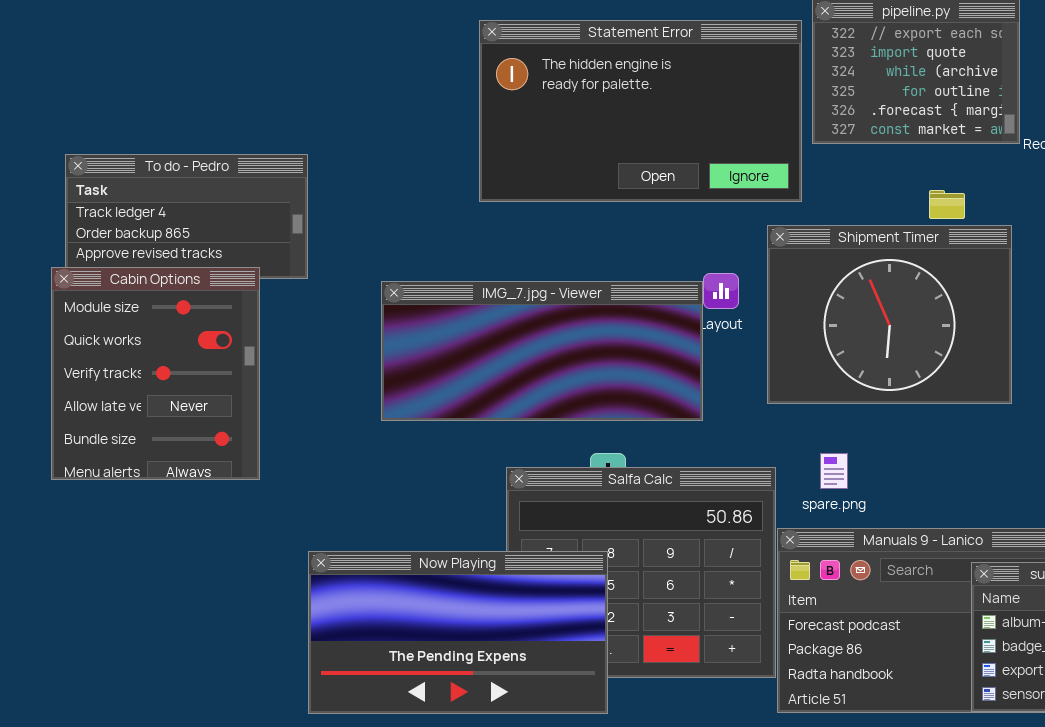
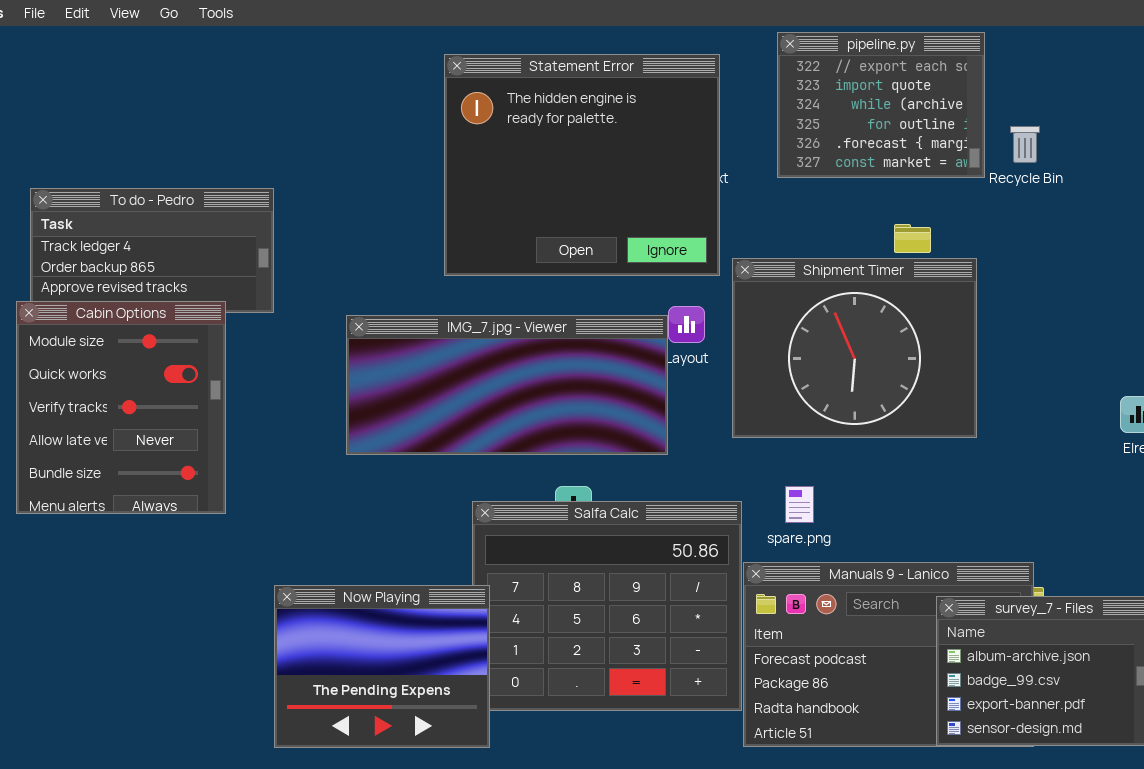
Statement Error: [479,20,802,202] -> [444,54,720,276], resized
Now Playing: [308,551,608,714] -> [274,585,490,748], resized

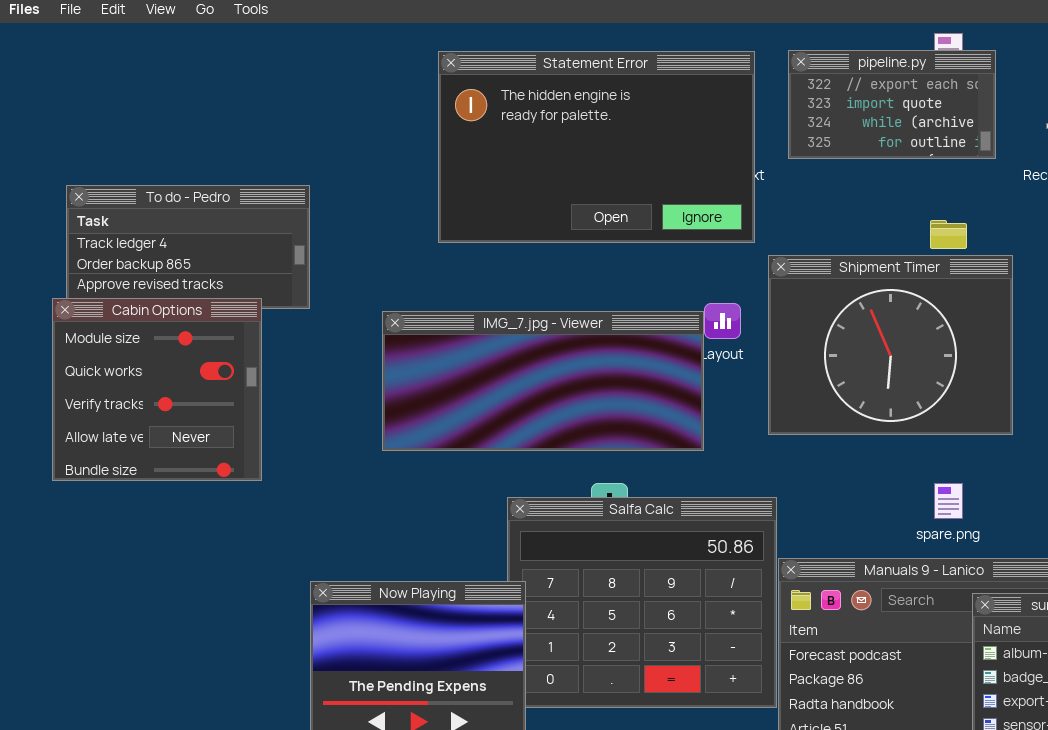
pipeline.py: [777,32,985,178] -> [788,50,996,159], moved, resized
Statement Error: [444,54,720,276] -> [438,51,755,243], resized
Cabin Options: [16,301,226,514] -> [52,298,262,481], resized
spare.png: [785,486,814,523] -> [934,483,963,519], moved

